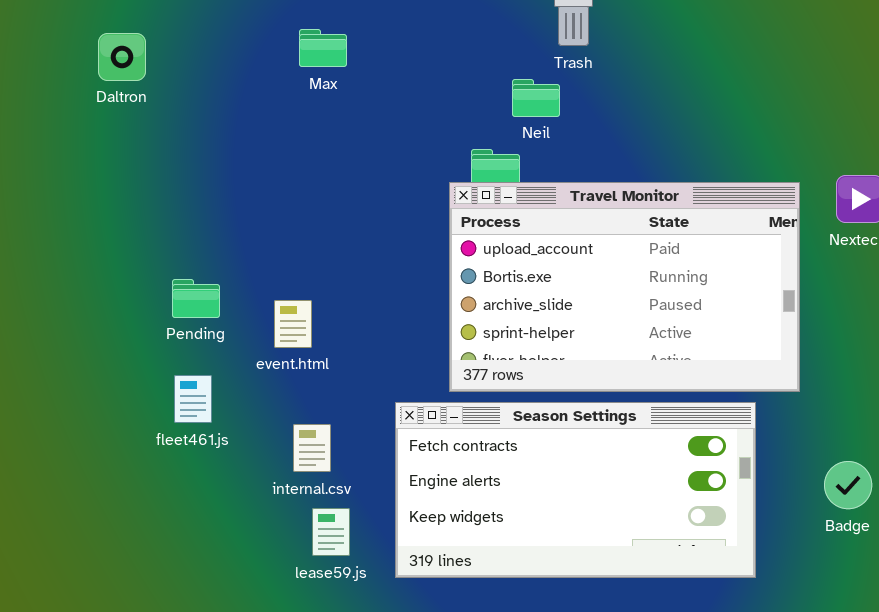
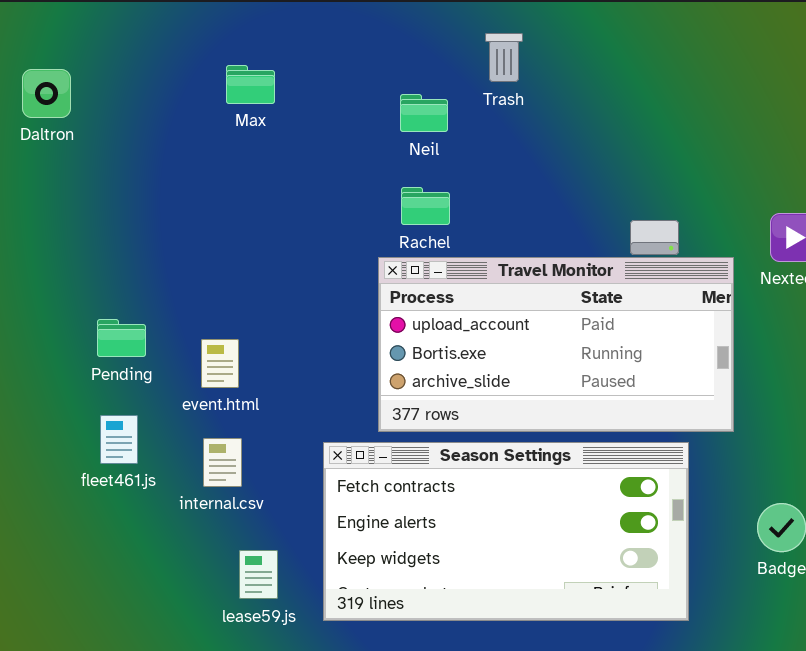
Neil: [512,79,560,117] -> [400,94,448,132], moved
Travel Monitor: [449,182,800,392] -> [378,257,734,432], resized
internal.csv: [293,424,331,472] -> [203,438,242,487], moved

